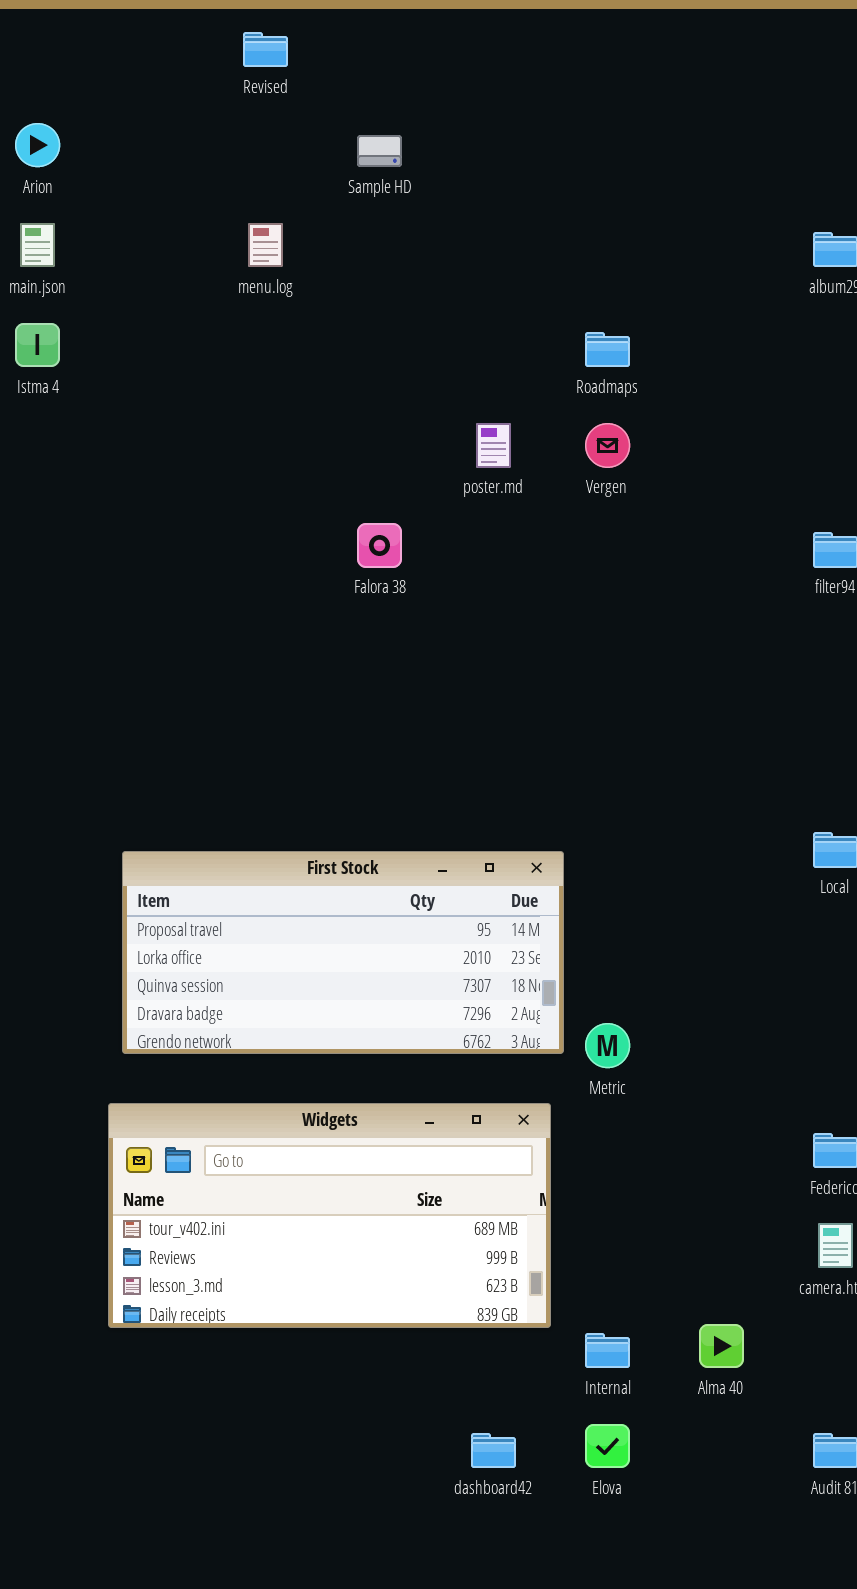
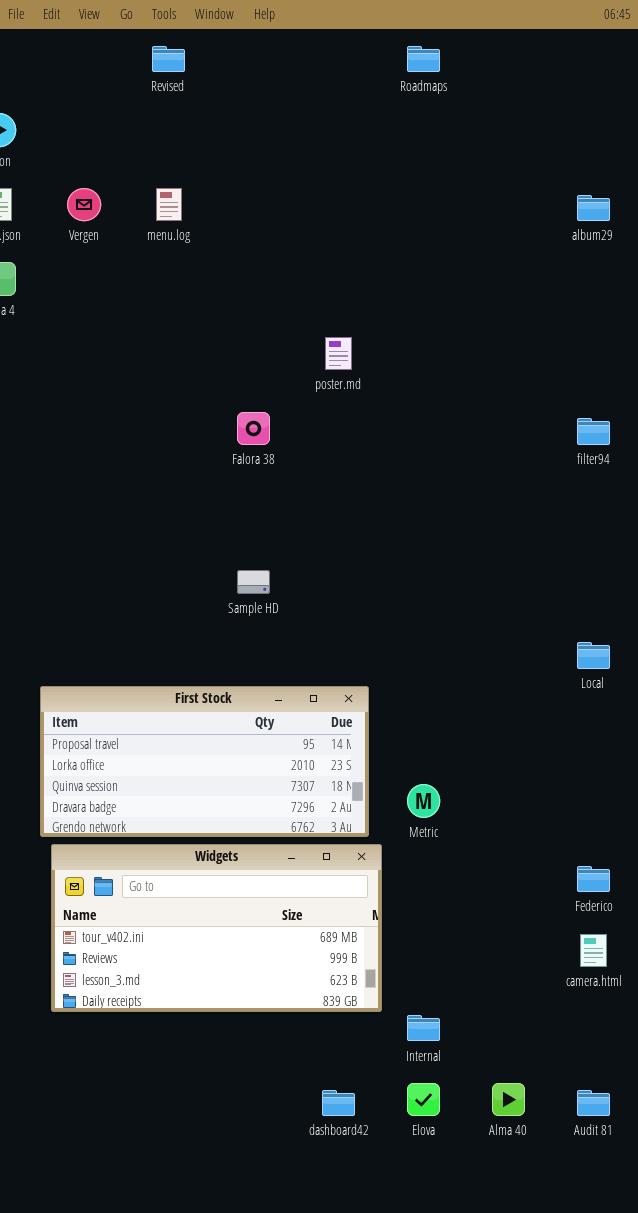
Sample HD: [357,135,402,167] -> [237,570,270,594], moved
Roadmaps: [585,332,630,367] -> [407,46,440,72], moved
Vergen: [585,423,630,468] -> [67,188,101,221], moved
First Stock: [122,851,564,1054] -> [40,686,369,837], moved
Alma 40: [699,1324,744,1368] -> [492,1083,525,1116], moved

